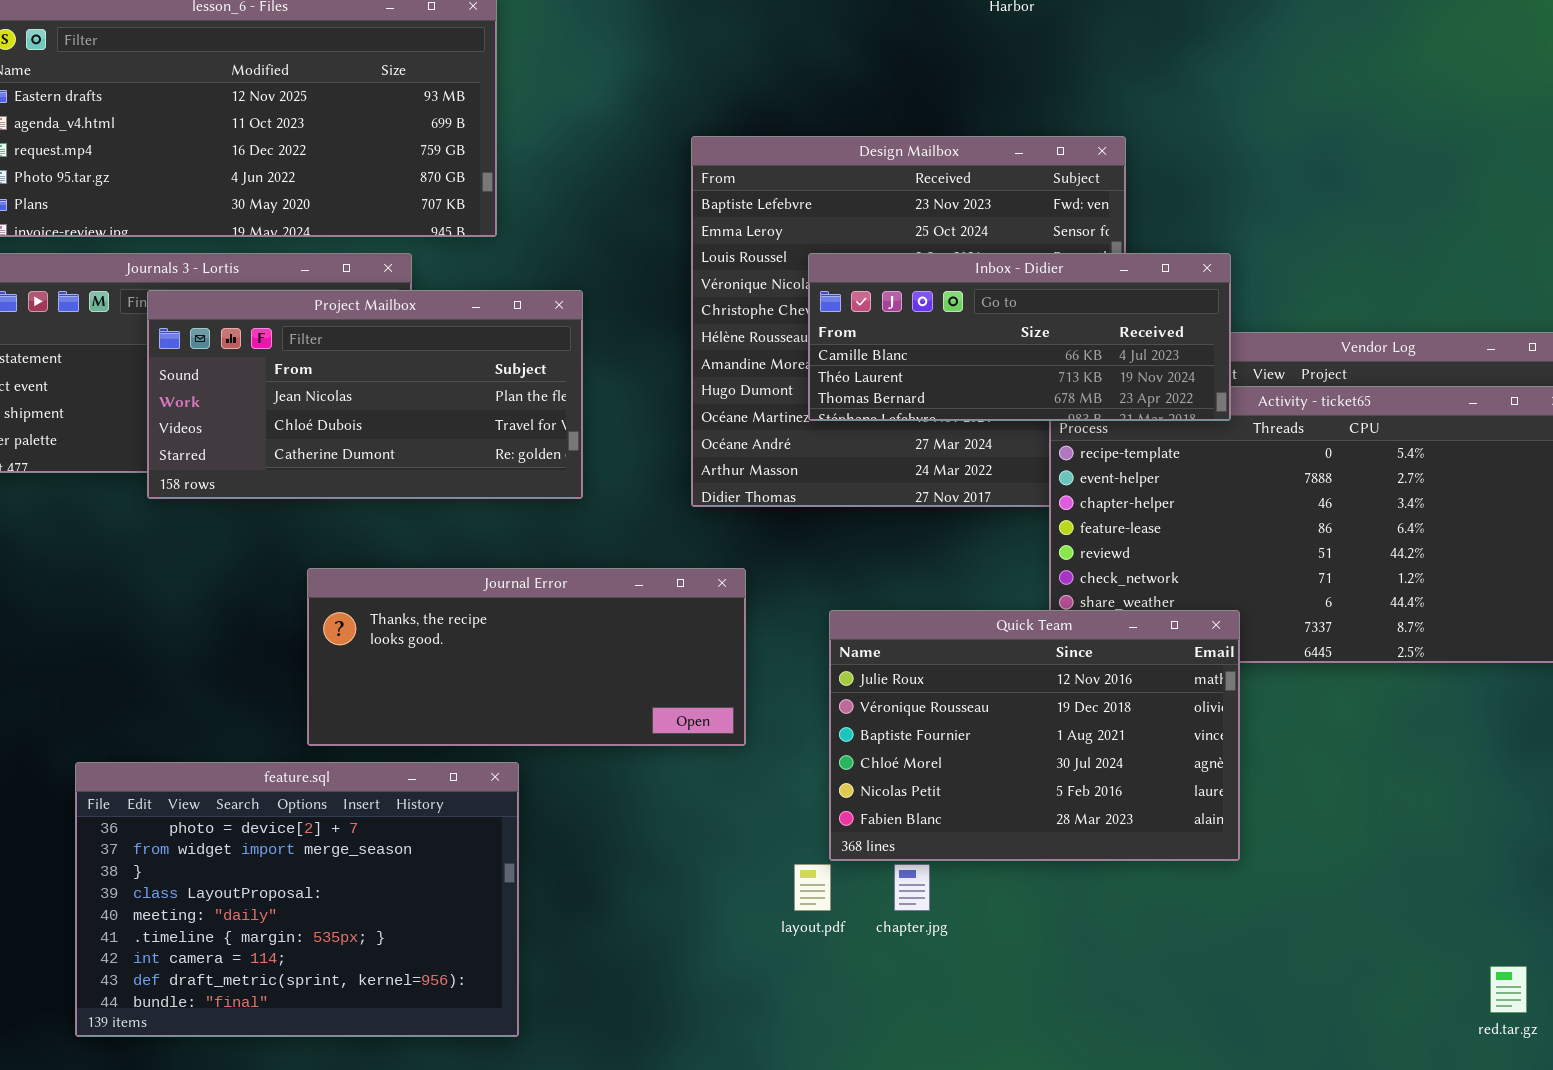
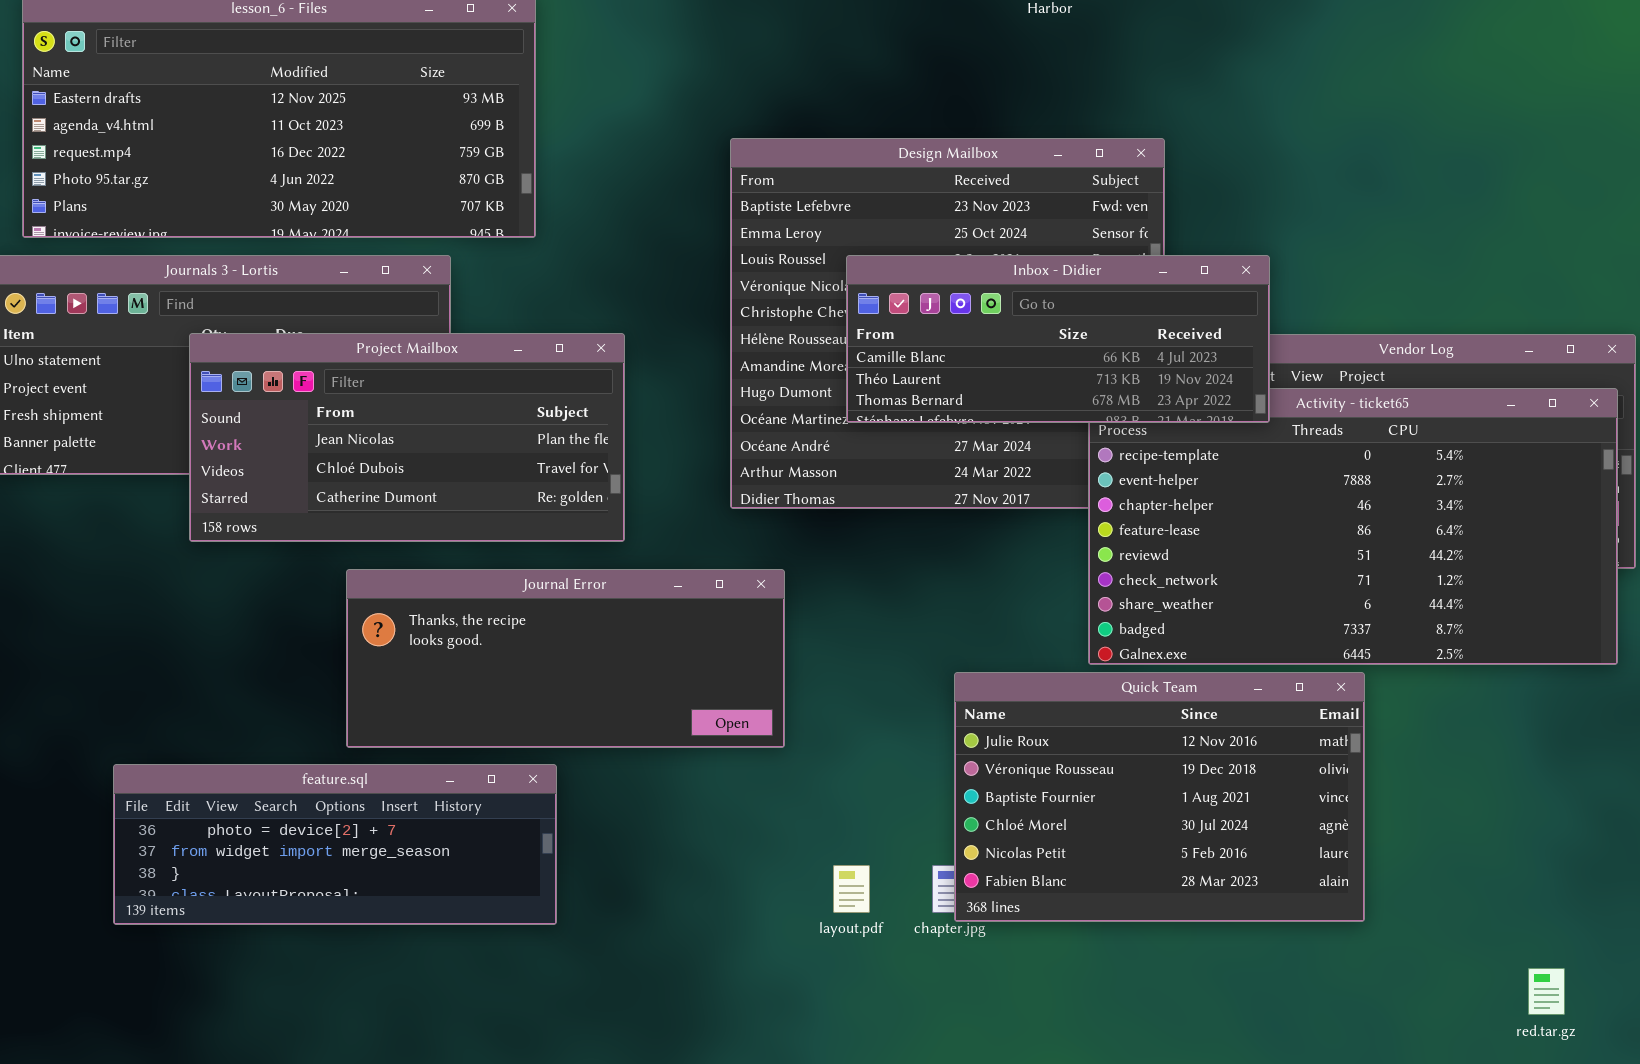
Project Mailbox: [147,290,583,499] -> [189,333,625,542], moved
Quick Team: [829,610,1240,861] -> [954,672,1365,922], moved
feature.sql: [75,762,519,1037] -> [113,764,557,925], resized

